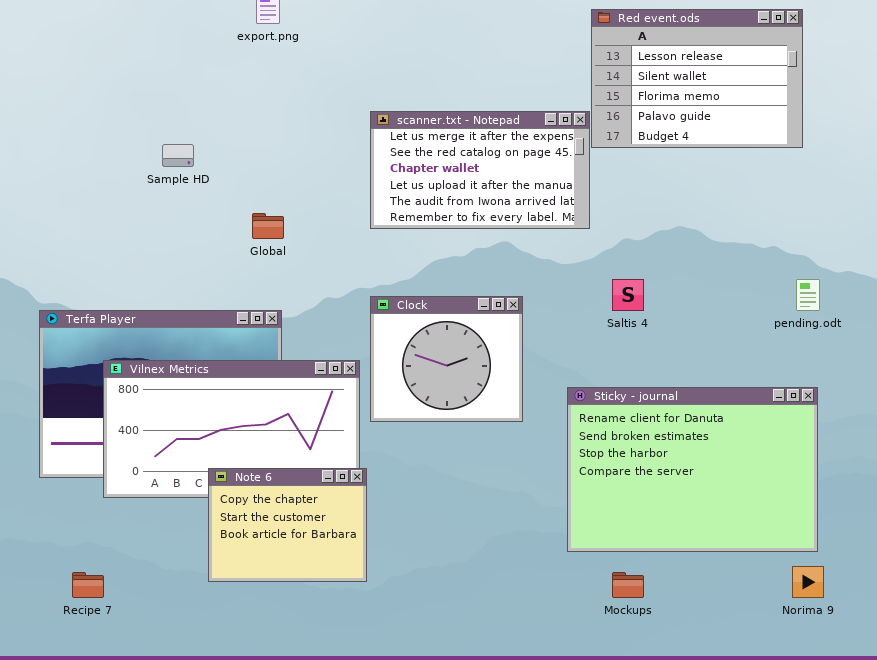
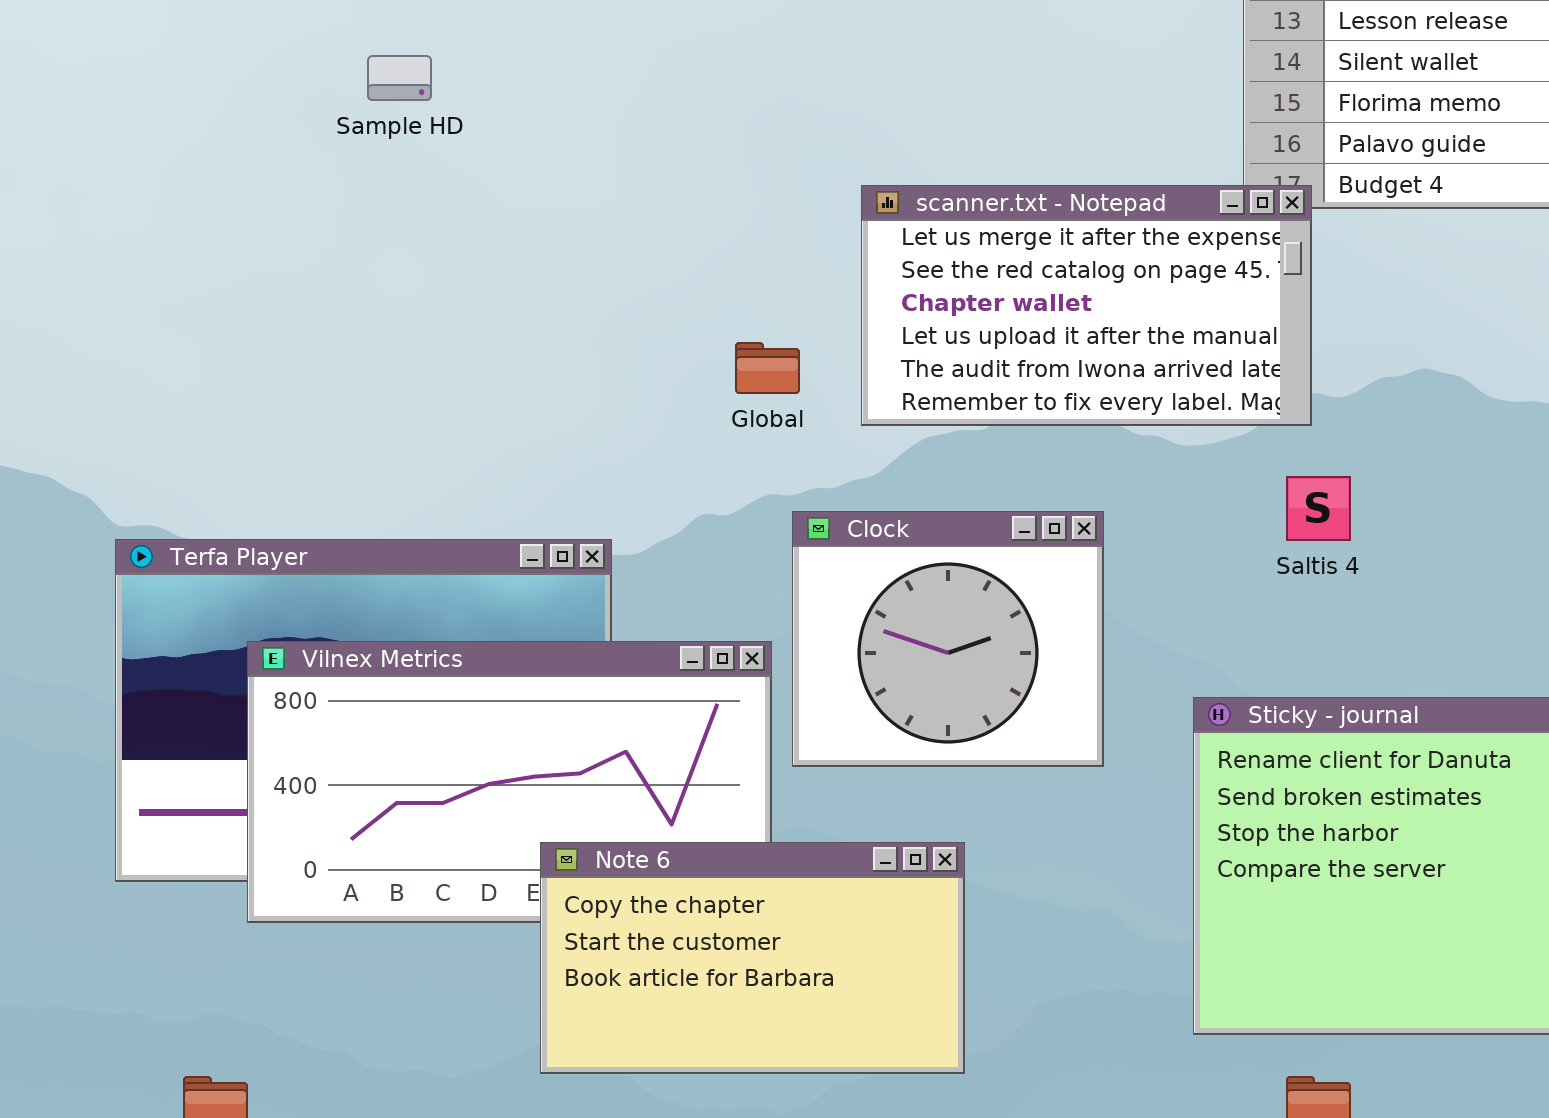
scanner.txt - Notepad: [370,111,590,229] -> [861,185,1312,426], moved
Sample HD: [162,144,194,167] -> [367,55,432,101], moved
Global: [252,213,284,239] -> [735,342,800,394], moved
Note 6: [208,468,367,582] -> [540,842,965,1074], moved, resized

